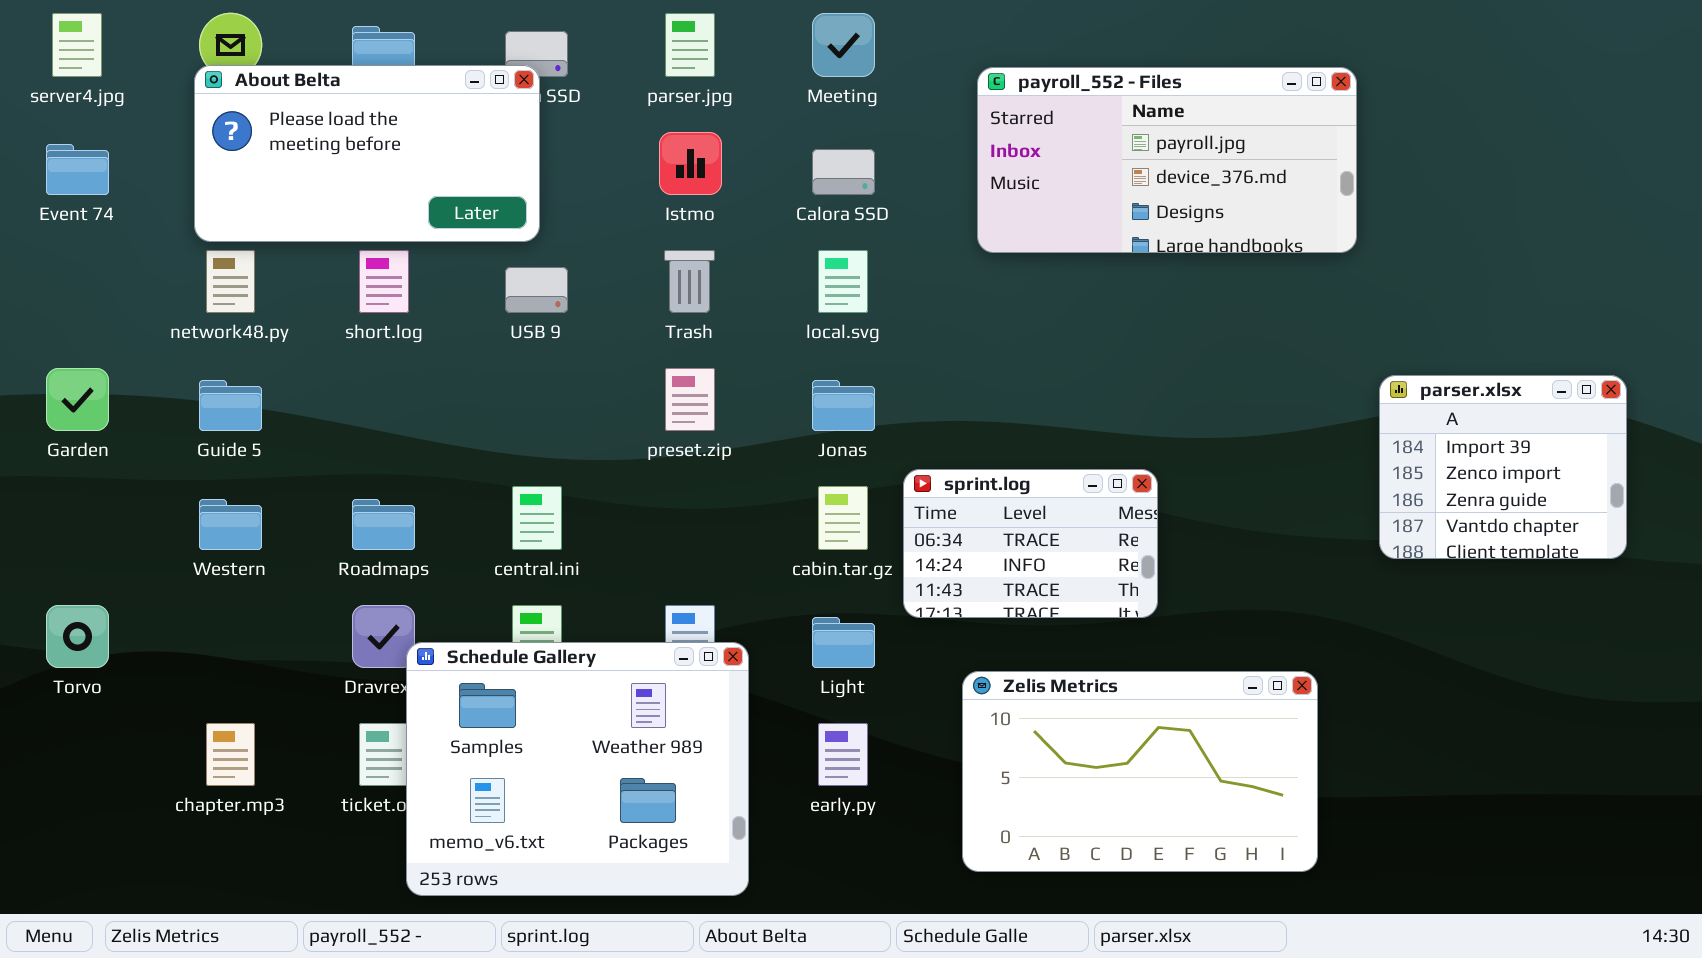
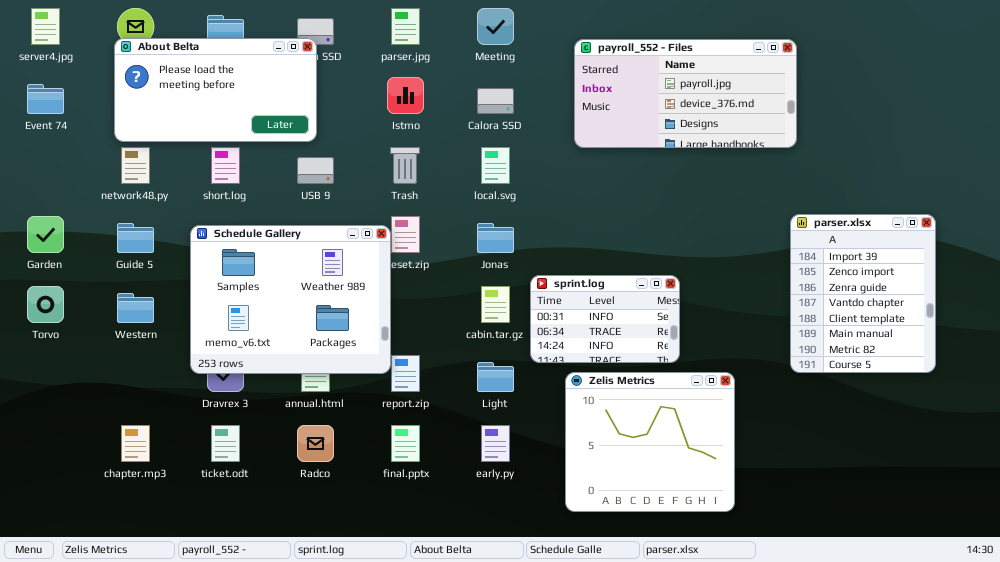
parser.xlsx: [1379,375,1627,559] -> [790,214,936,373], moved, resized
sprint.log: [903,469,1158,618] -> [530,275,680,363], scrolled up 1 row
Torvo: [46,605,109,668] -> [27,286,64,323], moved
Schedule Gallery: [406,642,749,896] -> [190,225,391,374], moved
Zelis Metrics: [962,671,1318,872] -> [565,372,735,512], resized

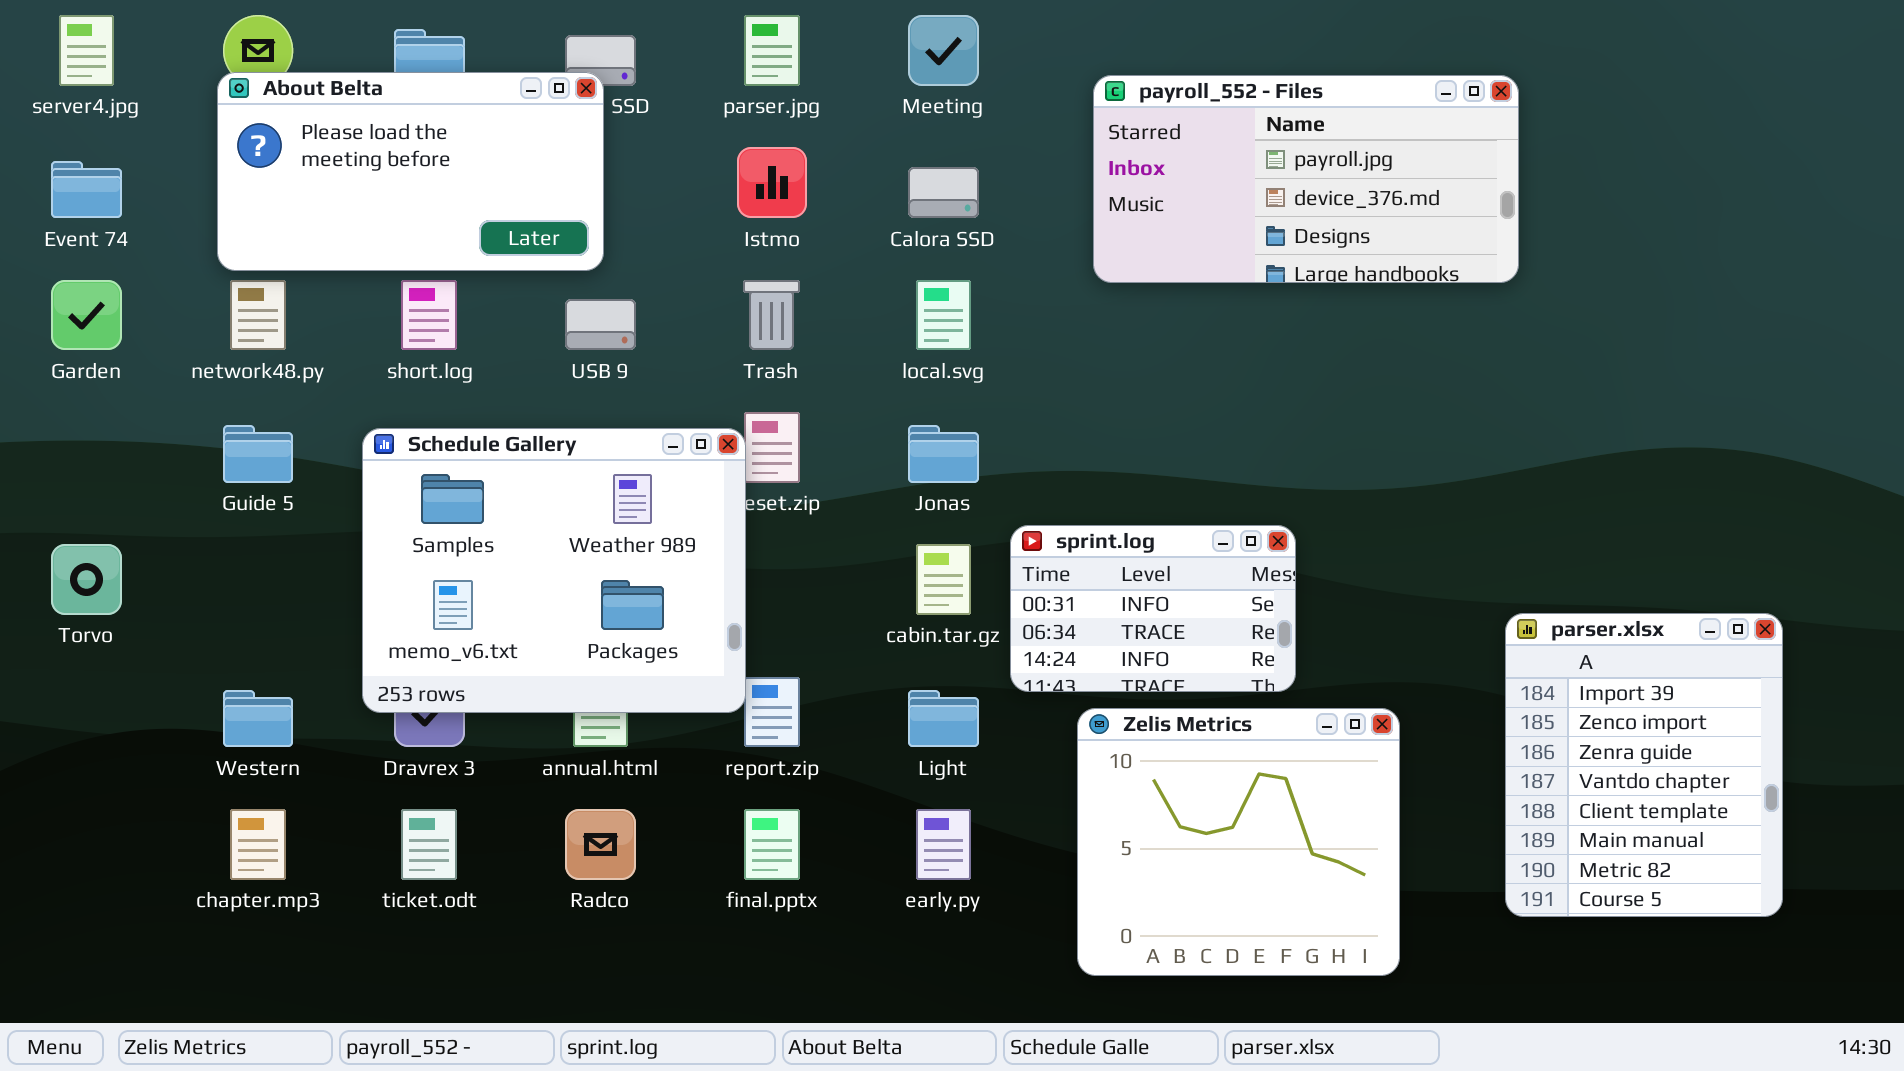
parser.xlsx: [790,214,936,373] -> [1505,613,1783,917], moved
Garden: [27,216,64,253] -> [51,280,122,350], moved
Western: [117,293,154,323] -> [223,690,293,747], moved

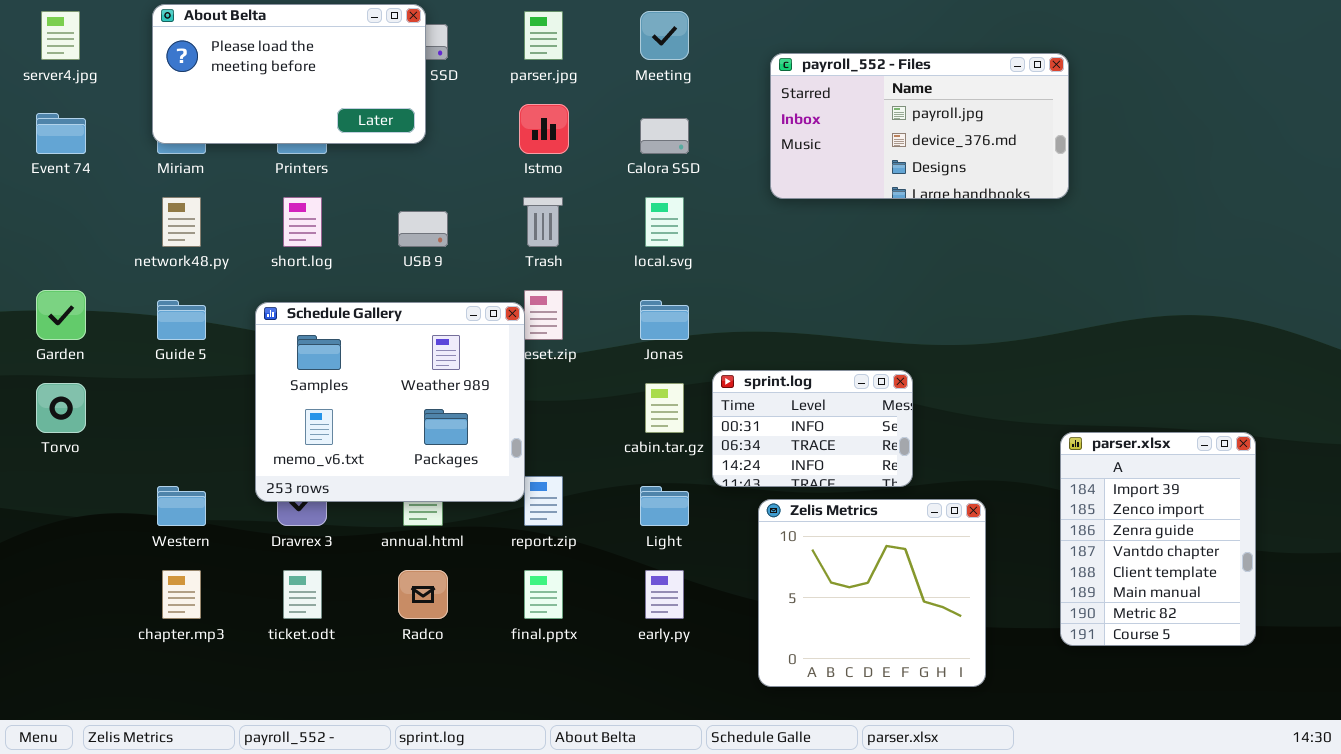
About Belta: [217,72,604,271] -> [152,4,426,144], moved
Garden: [51,280,122,350] -> [36,290,86,340], moved

